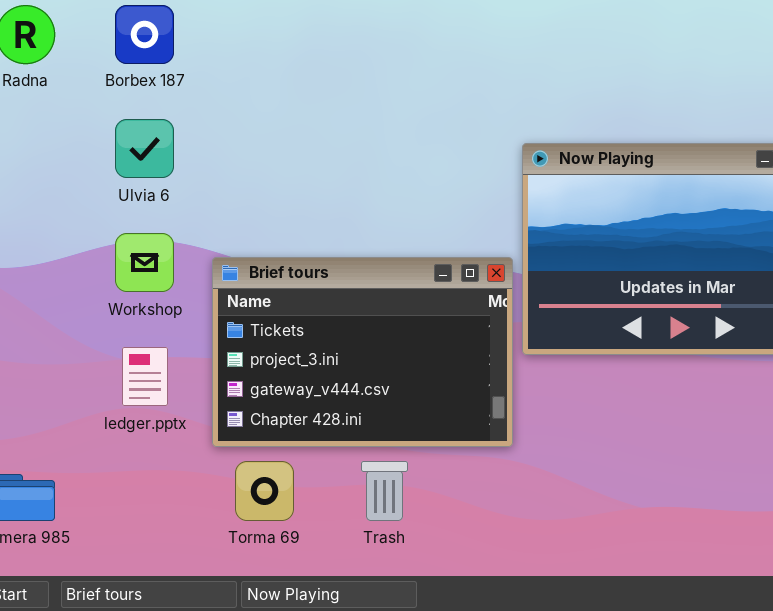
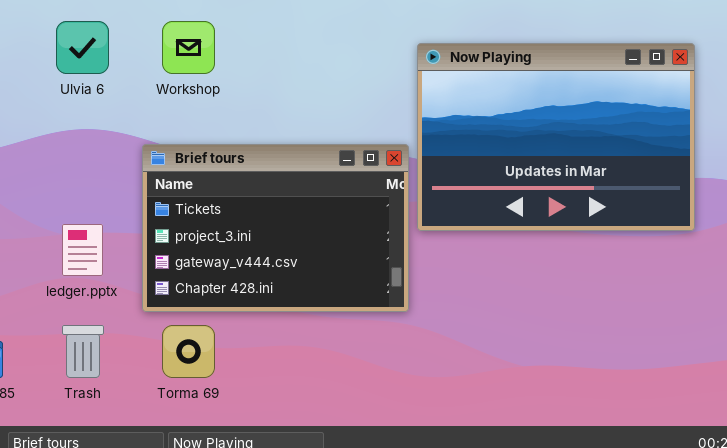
Workshop: [115,233,174,292] -> [162,21,215,74], moved
Trash: [361,461,408,521] -> [62,325,104,378], moved

